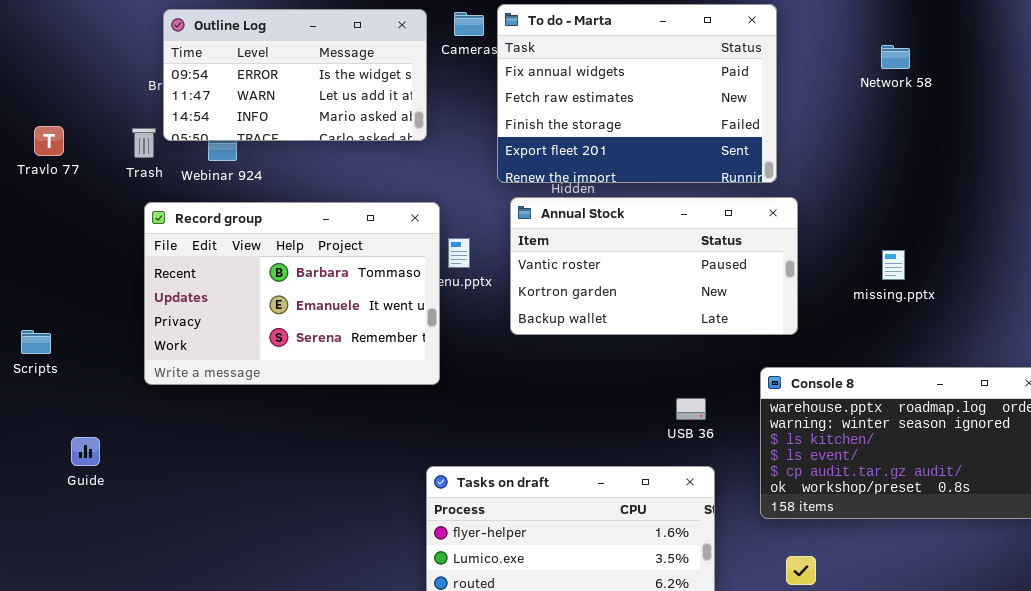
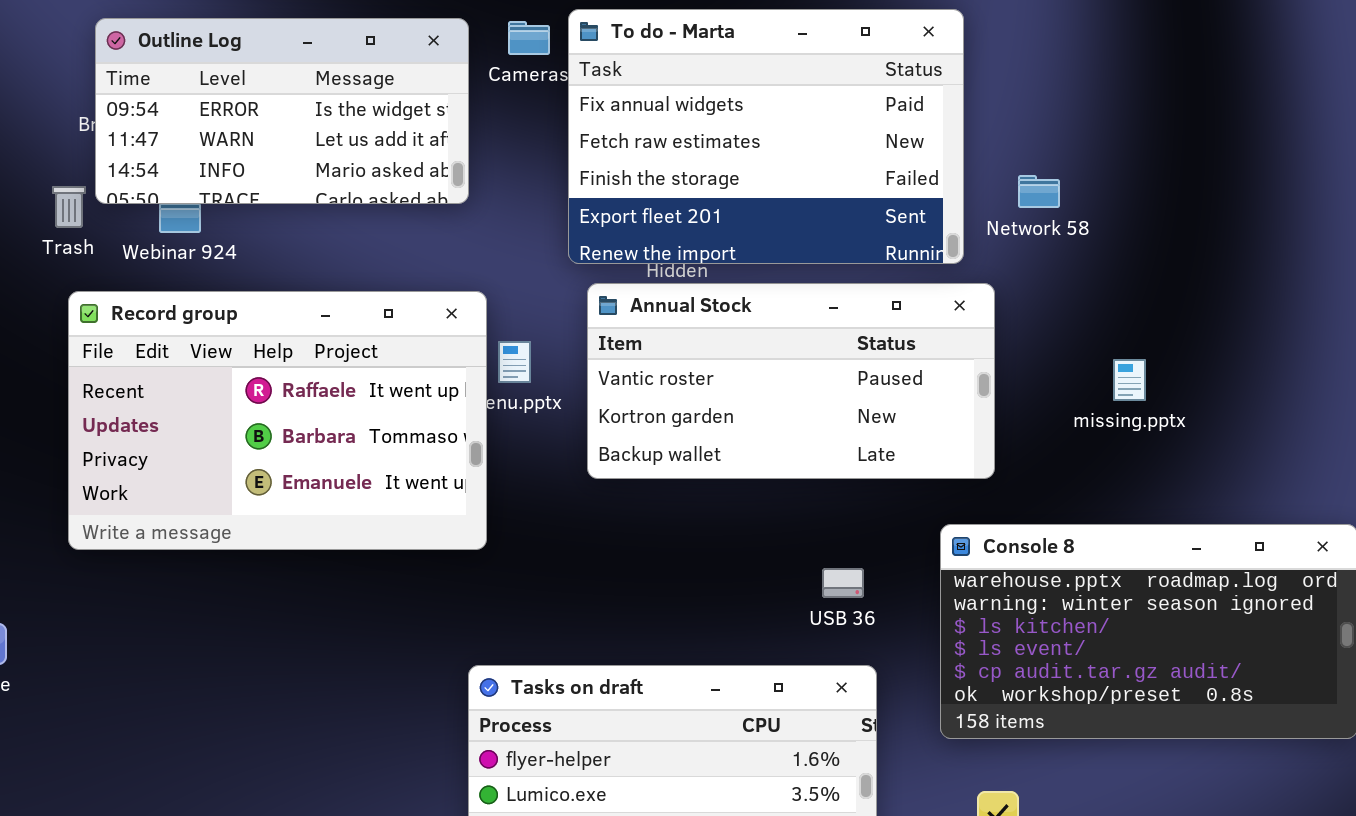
Network 58: [881,45,910,69] -> [1018,175,1060,208], moved
Record group: [144,202,440,385] -> [68,291,487,550], scrolled up 1 row

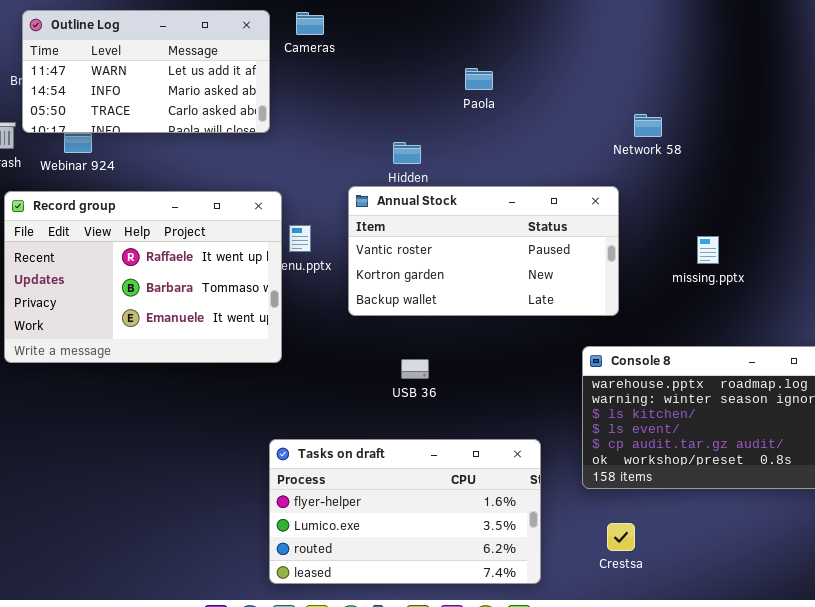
To do - Marta: [568,9,964,264] -> none, closed
Outline Log: [95,18,469,204] -> [22,10,270,133], scrolled down 1 row
USB 36: [822,568,864,598] -> [401,359,429,379], moved

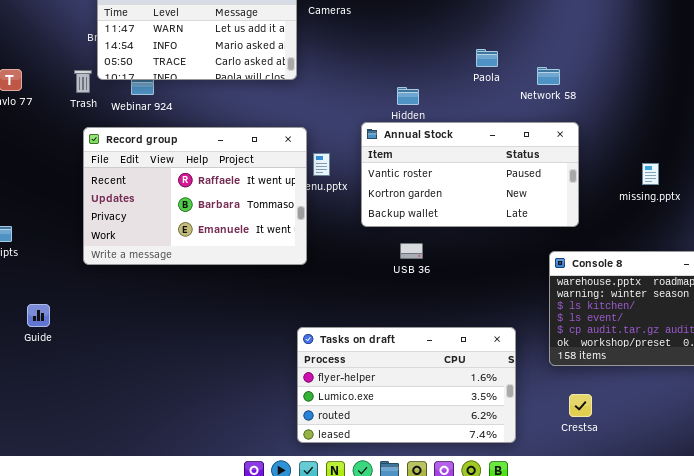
Paola: [465,68,493,90] -> [476,49,498,67], moved
Network 58: [634,114,662,137] -> [537,67,560,85], moved
USB 36: [401,359,429,379] -> [400,243,423,259], moved

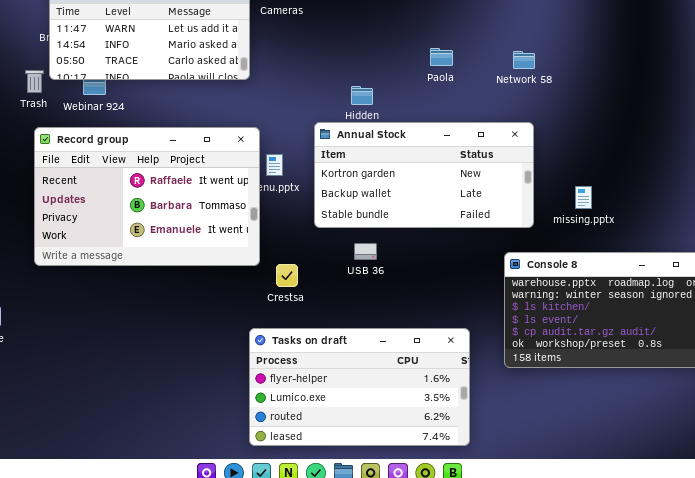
Network 58: [537,67,560,85] -> [513,51,535,69], moved
Annual Stock: [361,122,579,227] -> [314,122,534,228], scrolled down 1 row
missing.pptx: [642,163,659,185] -> [575,186,592,209], moved
Crestsa: [569,394,592,417] -> [276,264,298,287], moved

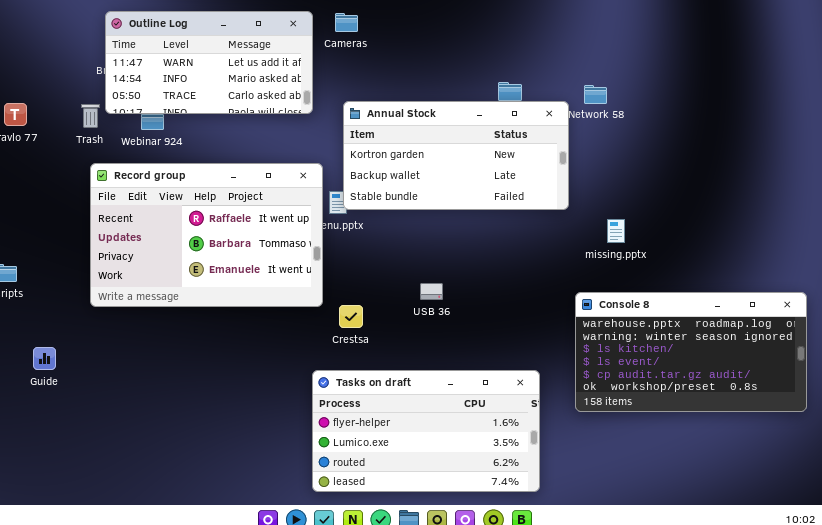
Annual Stock: [314,122,534,228] -> [343,101,569,210], moved
missing.pptx: [575,186,592,209] -> [607,219,625,243], moved

